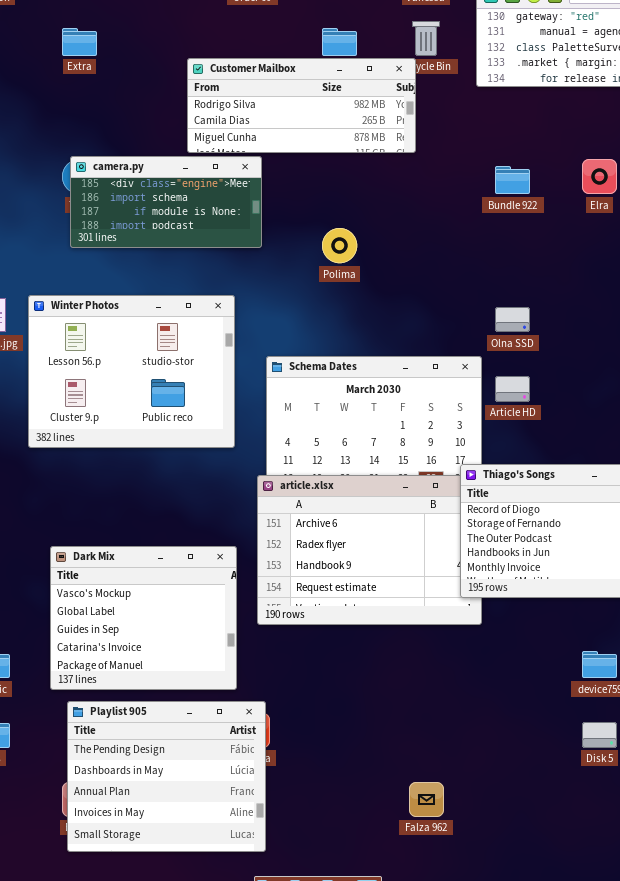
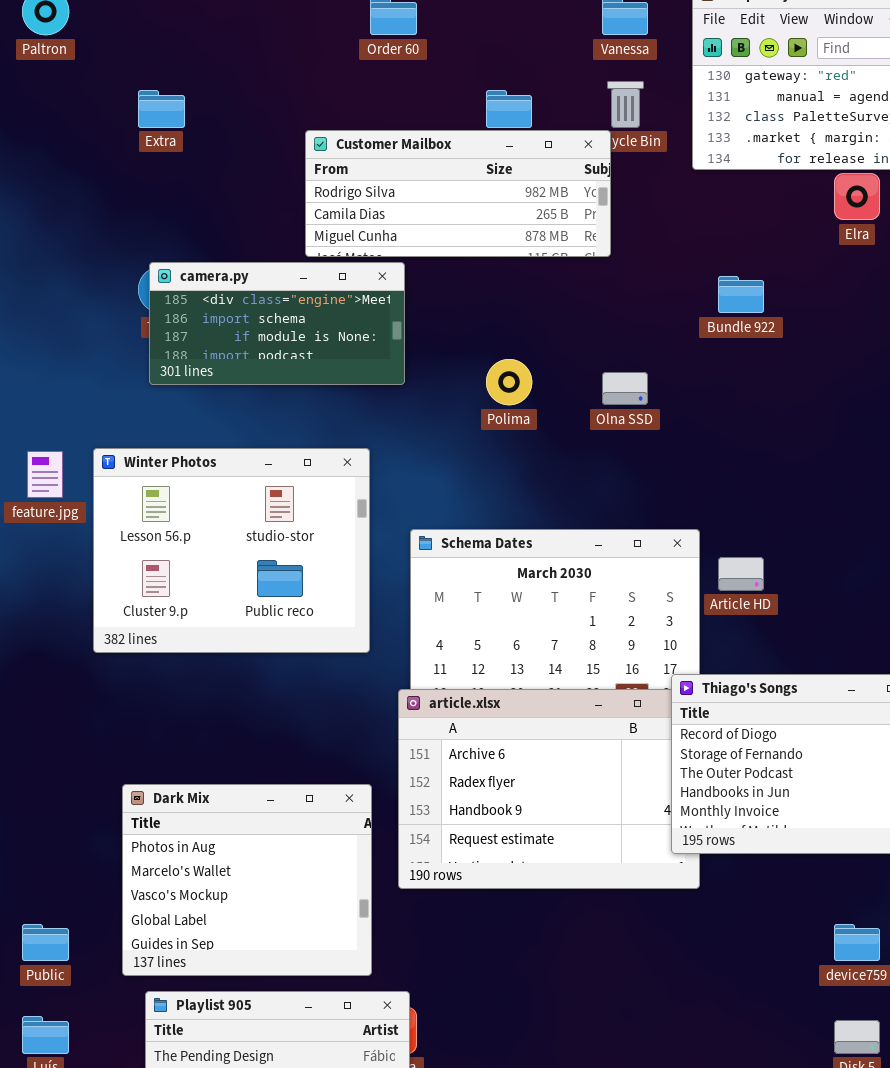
Elra: [582,159,617,194] -> [834,173,880,220], moved
Olna SSD: [495,307,530,332] -> [602,372,648,405], moved
Dark Mix: [50,546,237,690] -> [122,784,372,976], scrolled up 2 rows

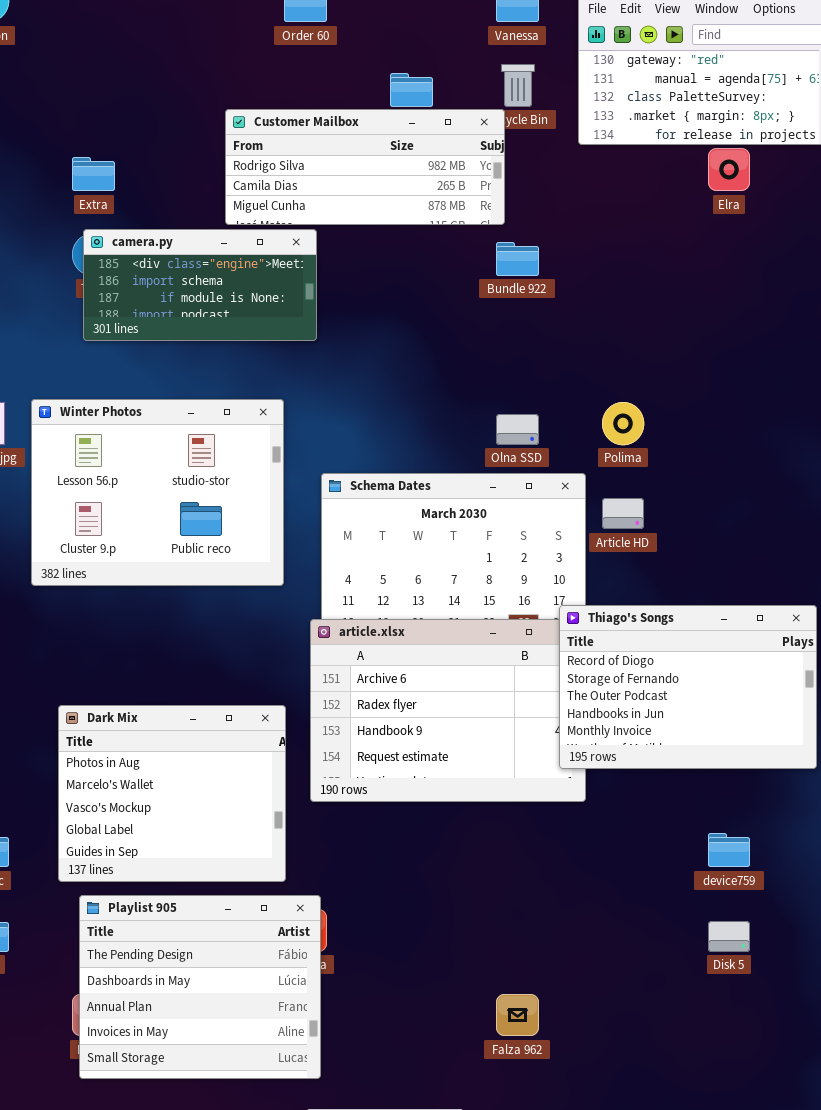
Extra: [138,90,185,128] -> [72,157,115,191], moved
Bundle 922: [718,276,764,313] -> [496,242,539,276], moved
Polima: [486,359,532,405] -> [602,402,644,445], moved
Olna SSD: [602,372,648,405] -> [496,414,539,445], moved

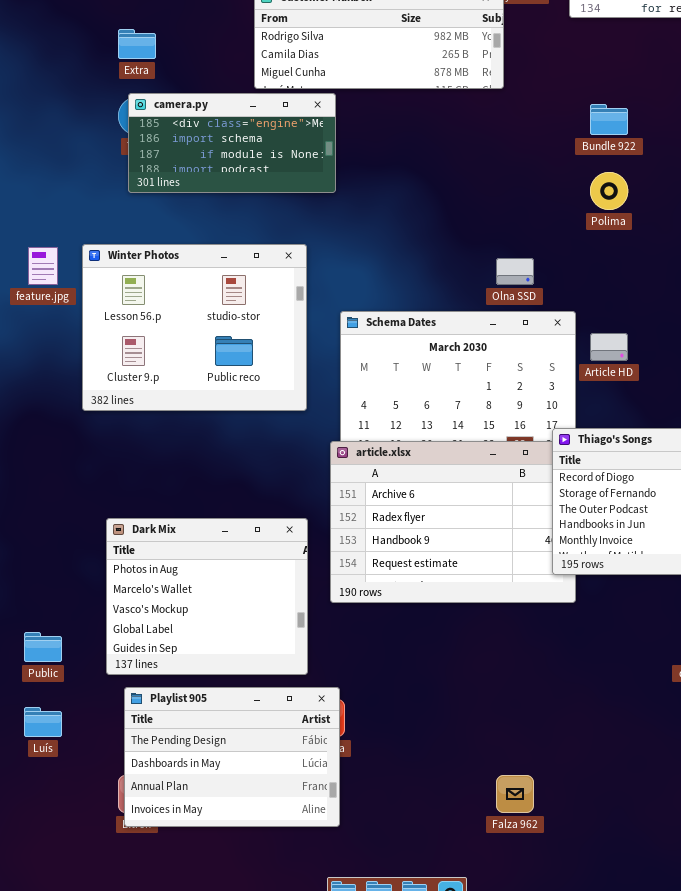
Bundle 922: [496,242,539,276] -> [590,104,628,135], moved
Polima: [602,402,644,445] -> [590,172,628,210], moved
Playlist 905: [79,895,321,1079] -> [124,687,340,827], resized

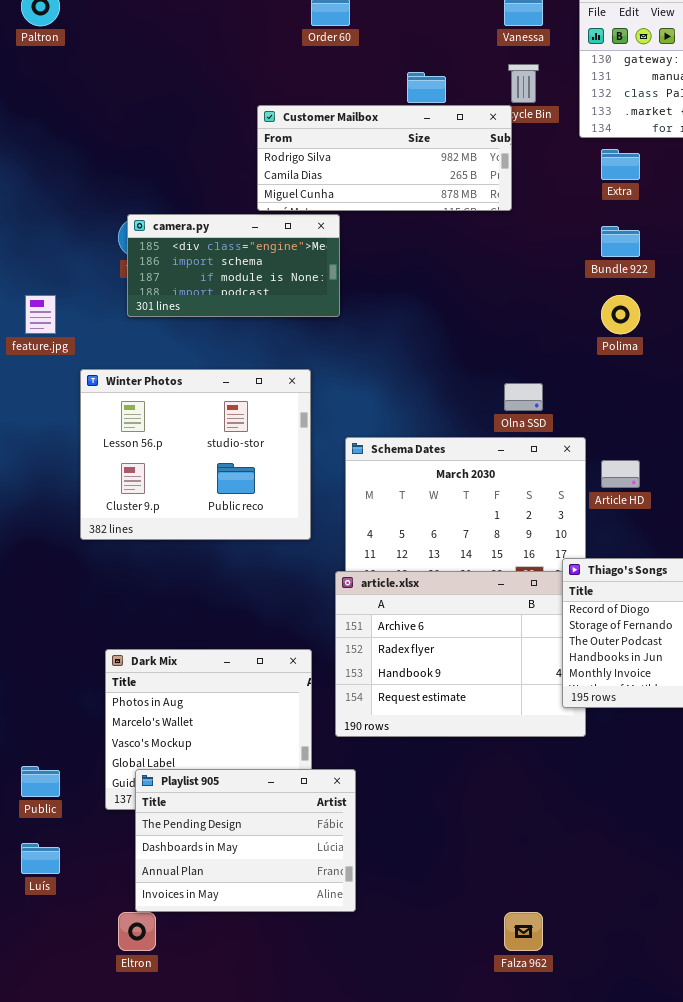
Extra: [118,29,156,59] -> [601,149,640,180], moved
feature.jpg: [28,247,58,285] -> [25,295,56,334], moved
Playlist 905: [124,687,340,827] -> [135,769,356,912], moved

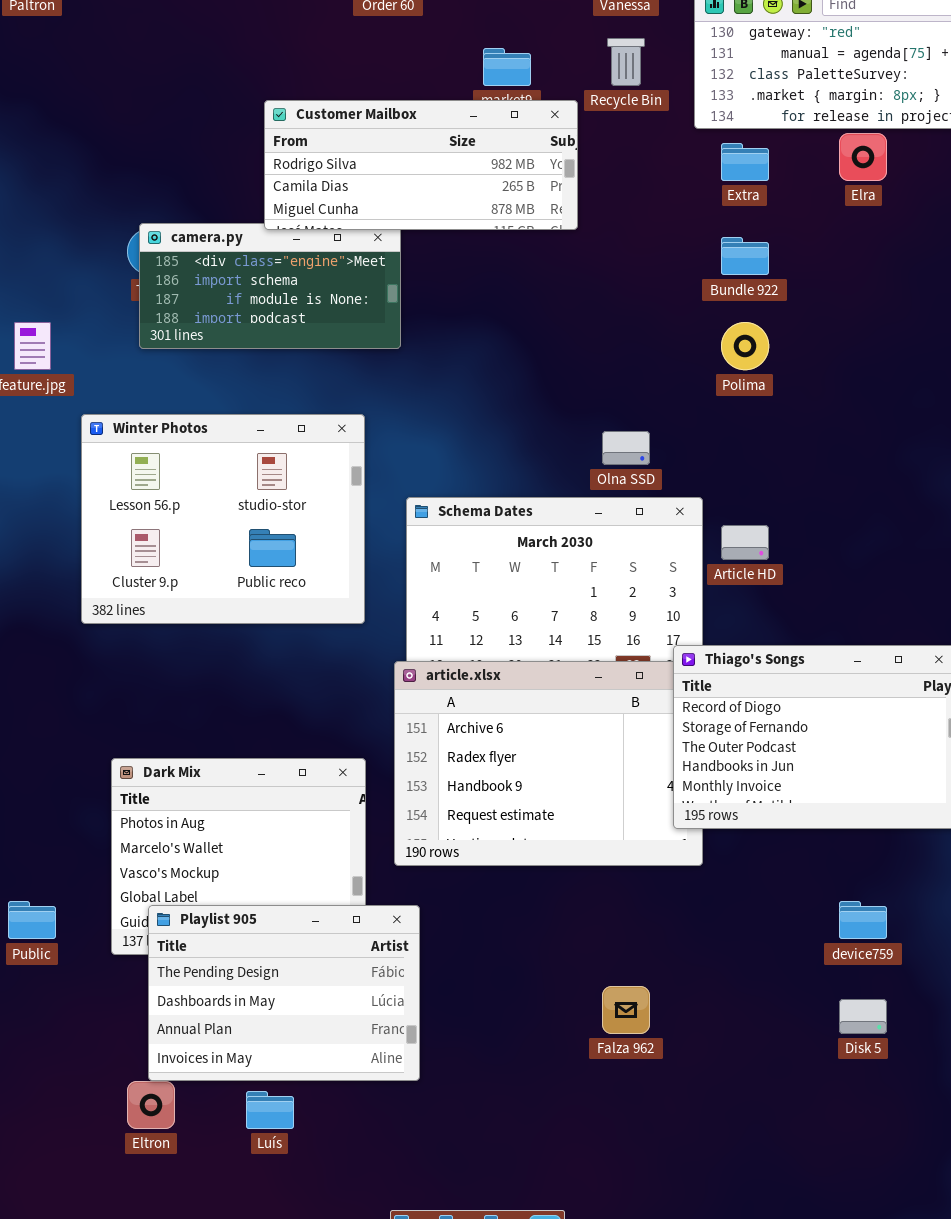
Customer Mailbox: [257,105,512,211] -> [264,100,578,230], moved
Luís: [21,843,60,874] -> [246,1091,294,1129], moved
Falza 962: [504,912,543,951] -> [602,986,650,1034], moved

